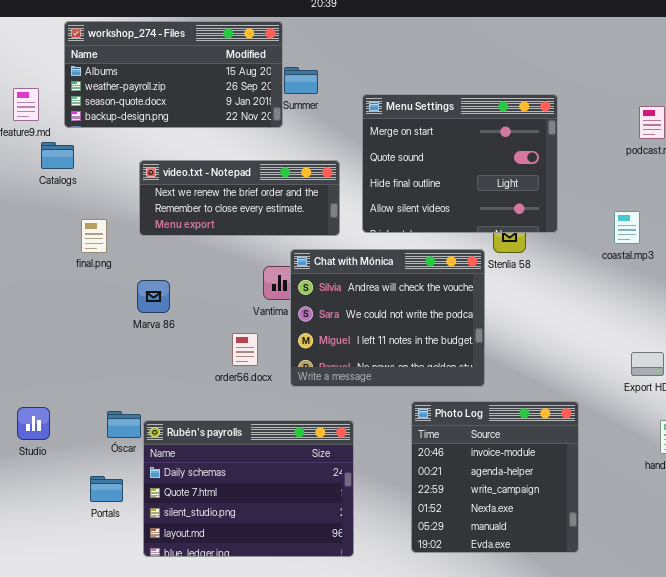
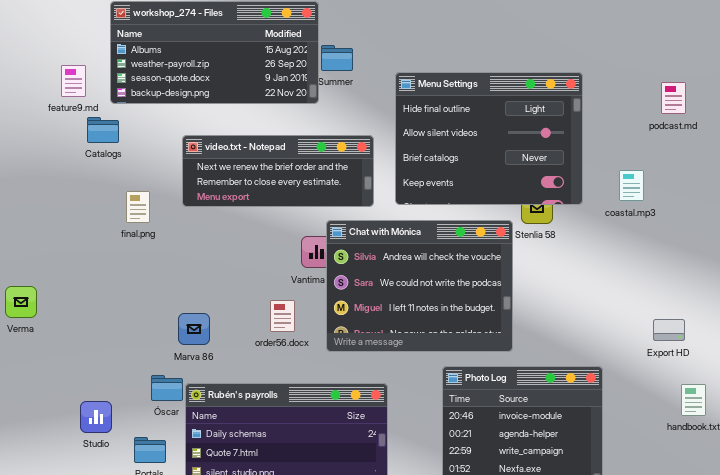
Menu Settings: [362,94,558,233] -> [395,72,583,205], scrolled down 2 rows
coastal.mp3: [614,211,640,244] -> [619,170,644,201], moved
Marva 86: [137,280,170,313] -> [178,313,210,345], moved
Studio: [17,407,50,440] -> [80,401,112,433], moved

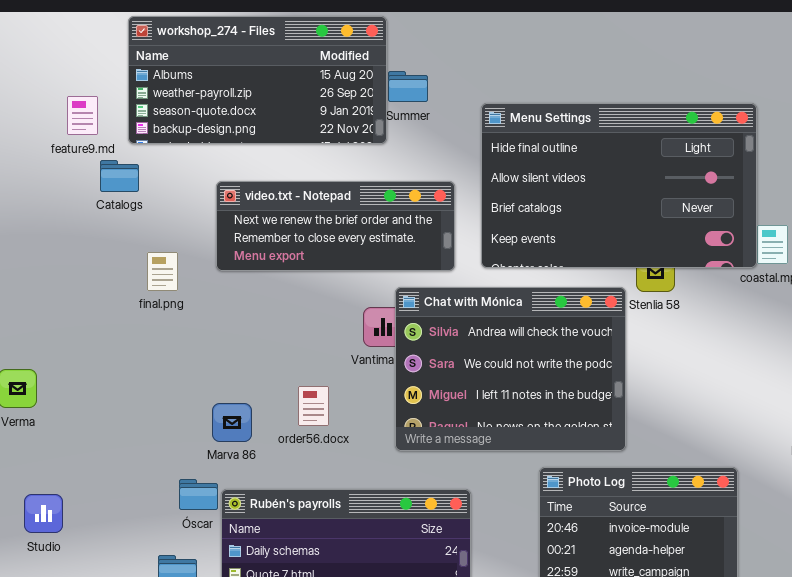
Menu Settings: [395,72,583,205] -> [481,103,757,268], resized
order56.docx: [270,300,295,332] -> [298,386,329,426], moved
Studio: [80,401,112,433] -> [24,494,63,533], moved

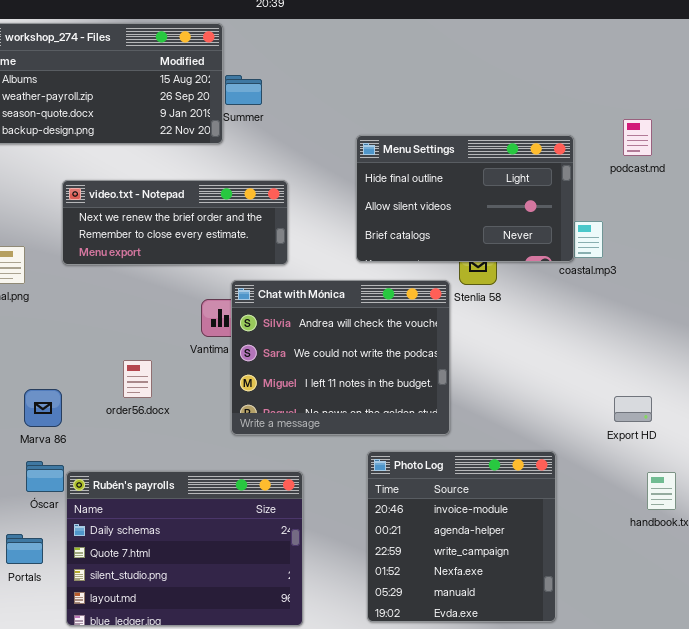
Menu Settings: [481,103,757,268] -> [356,135,574,262], resized
order56.docx: [298,386,329,426] -> [123,360,152,398], moved
Marva 86: [212,403,252,442] -> [24,389,62,427], moved

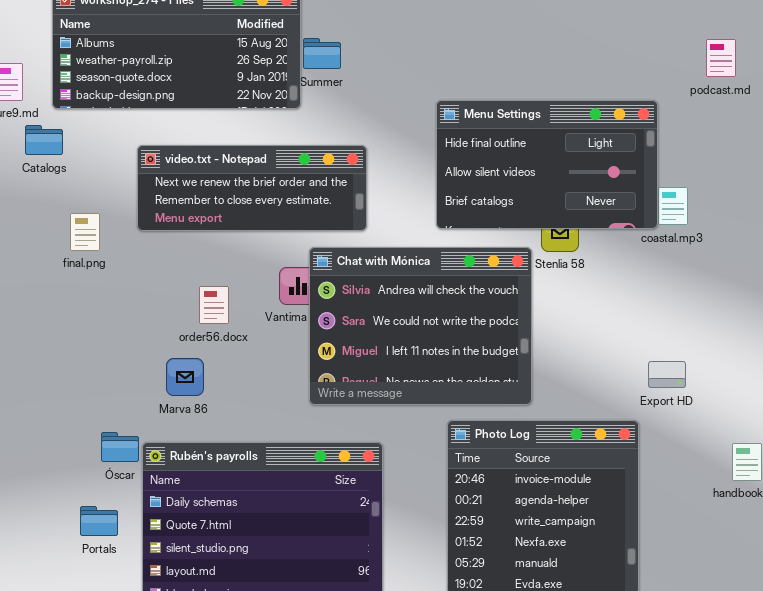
podcast.md: [623,119,652,156] -> [706,39,736,77], moved
order56.docx: [123,360,152,398] -> [199,286,229,324], moved
Marva 86: [24,389,62,427] -> [166,358,204,396], moved
Export HD: [614,396,652,422] -> [648,361,686,388], moved

